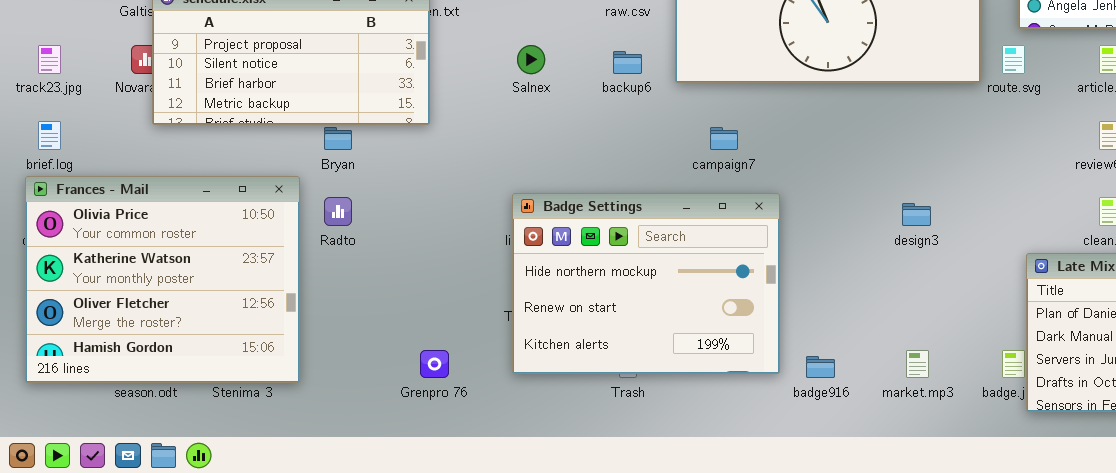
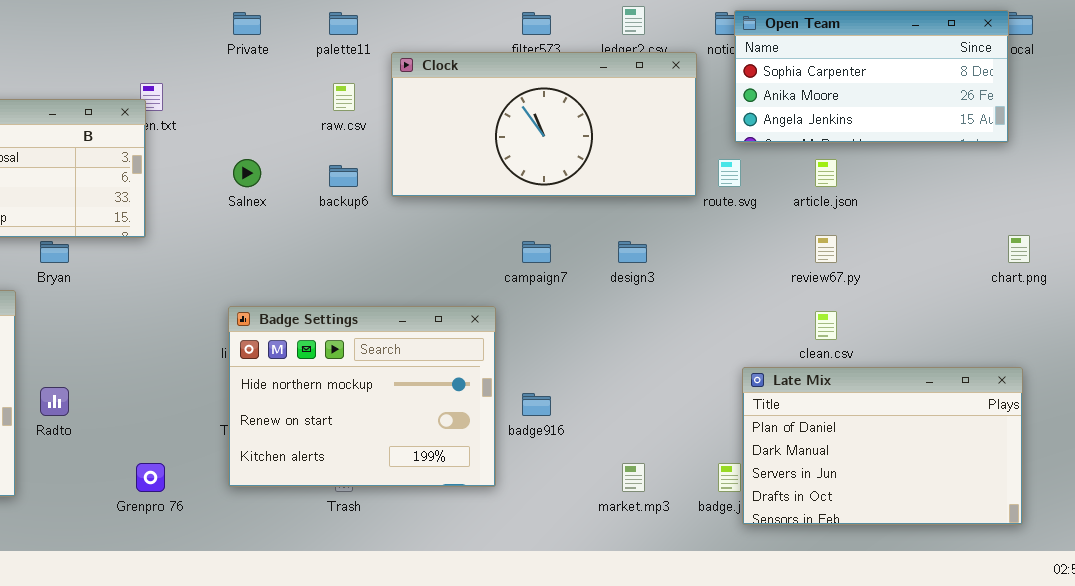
campaign7: [710,127,738,150] -> [522,241,551,263], moved
Radto: [324,197,352,226] -> [40,387,69,416], moved
design3: [902,203,931,226] -> [618,241,647,263], moved
badge916: [806,356,835,378] -> [522,393,551,416], moved

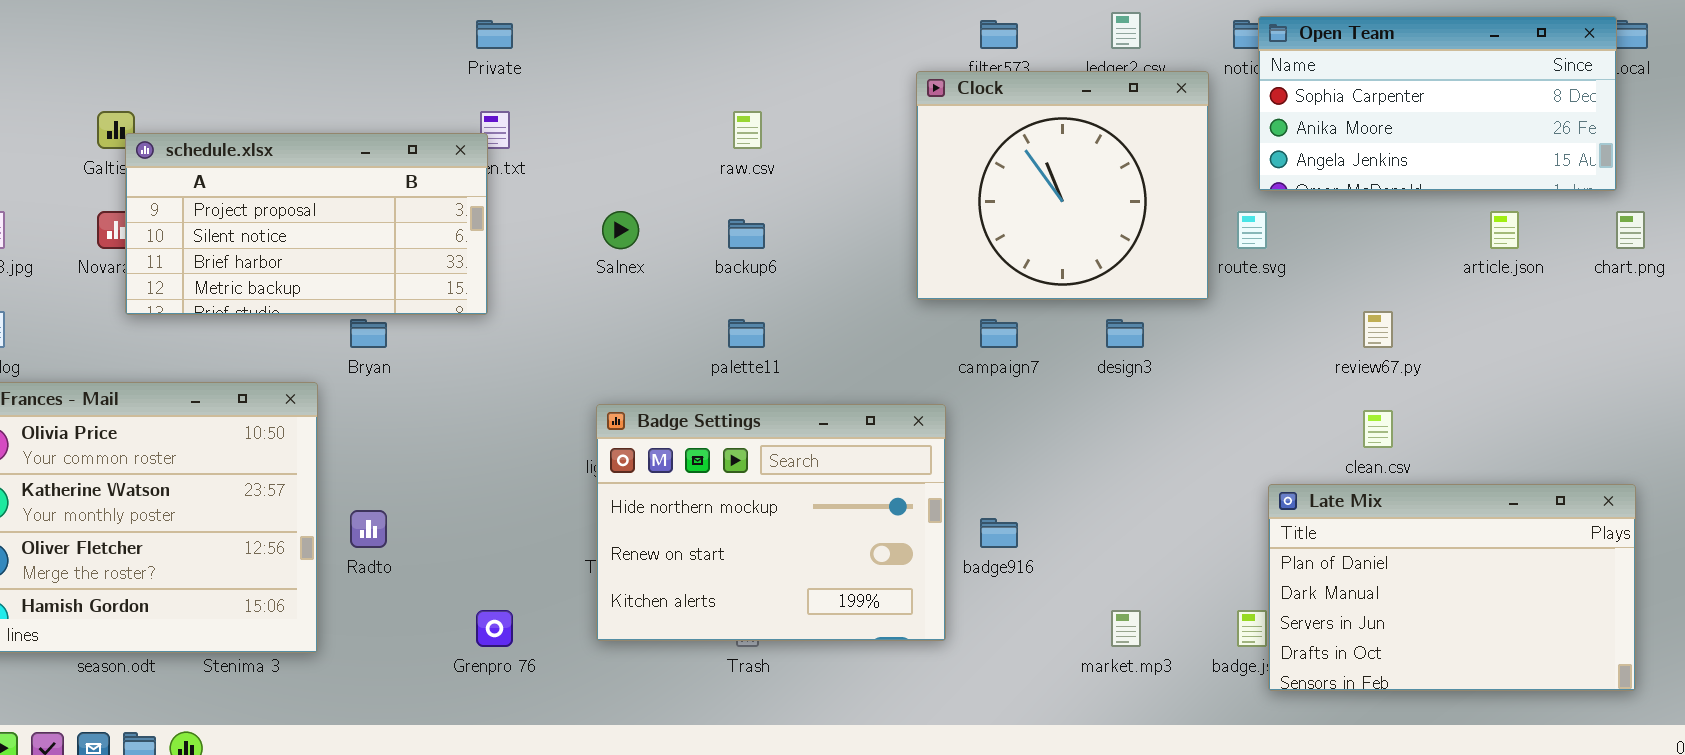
Private: [233,12,261,35] -> [476,20,513,49], moved
palette11: [329,12,358,35] -> [728,319,765,348], moved
Clock: [391,52,697,197] -> [916,71,1209,300], resized
article.json: [815,159,837,187] -> [1490,211,1519,249], moved
chart.png: [1008,235,1030,263] -> [1616,211,1645,249], moved

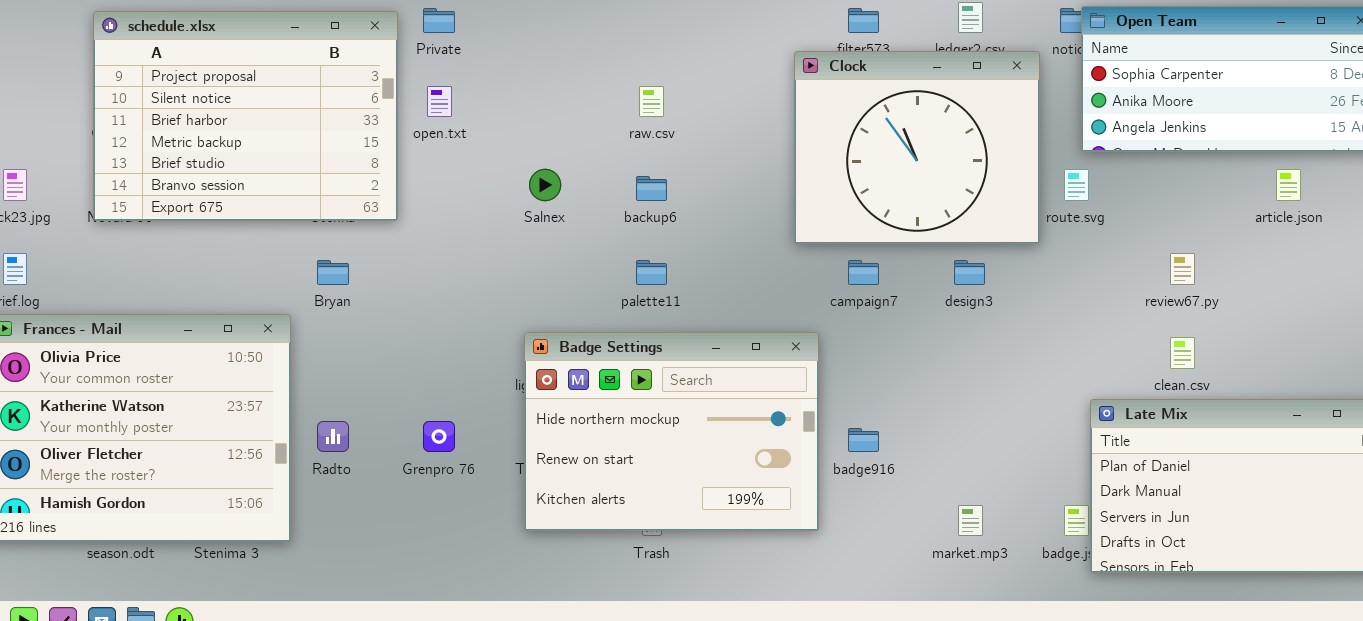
schedule.xlsx: [125,133,488,315] -> [93,11,398,221], moved, resized
Grenpro 76: [476,610,513,647] -> [423,421,455,452], moved

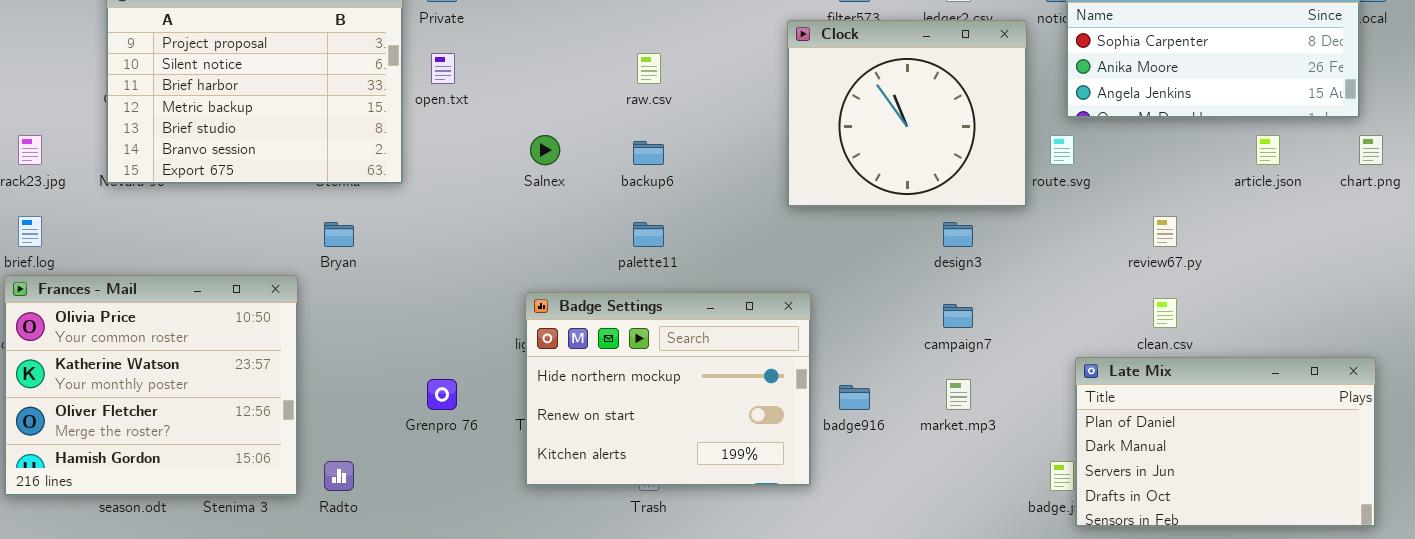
campaign7: [848,260,879,285] -> [943,304,973,328], moved
Radto: [317,421,349,452] -> [324,461,354,491], moved
market.mp3: [958,505,983,536] -> [946,379,971,410], moved

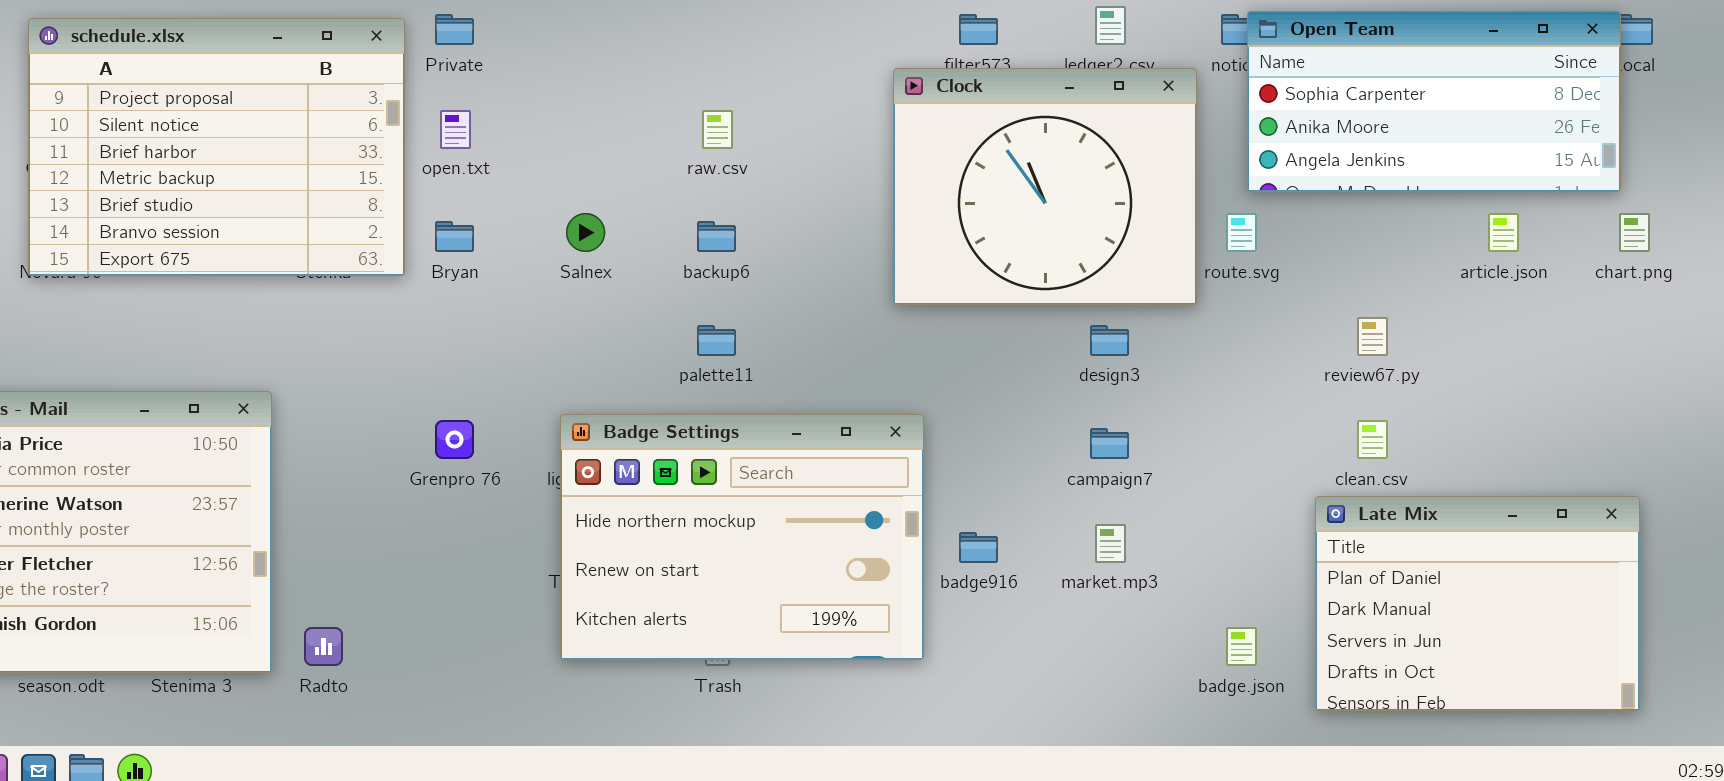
Bryan: [324,222,354,247] -> [435,221,474,252], moved
Late Mix: [1075,357,1376,527] -> [1315,496,1640,711], resized
Grenpro 76: [427,379,457,410] -> [435,420,474,459], moved

